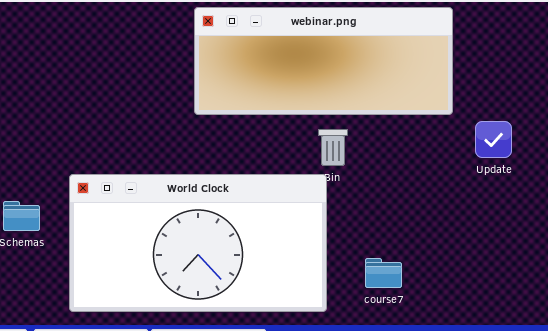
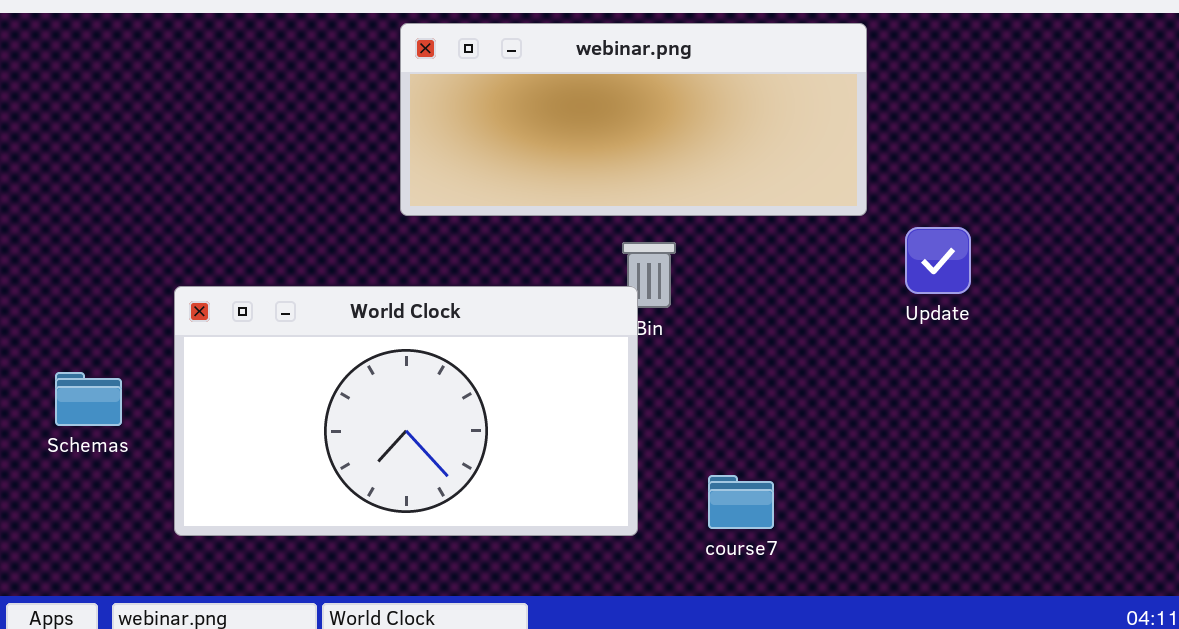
World Clock: [69,174,327,312] -> [174,286,638,536], moved

